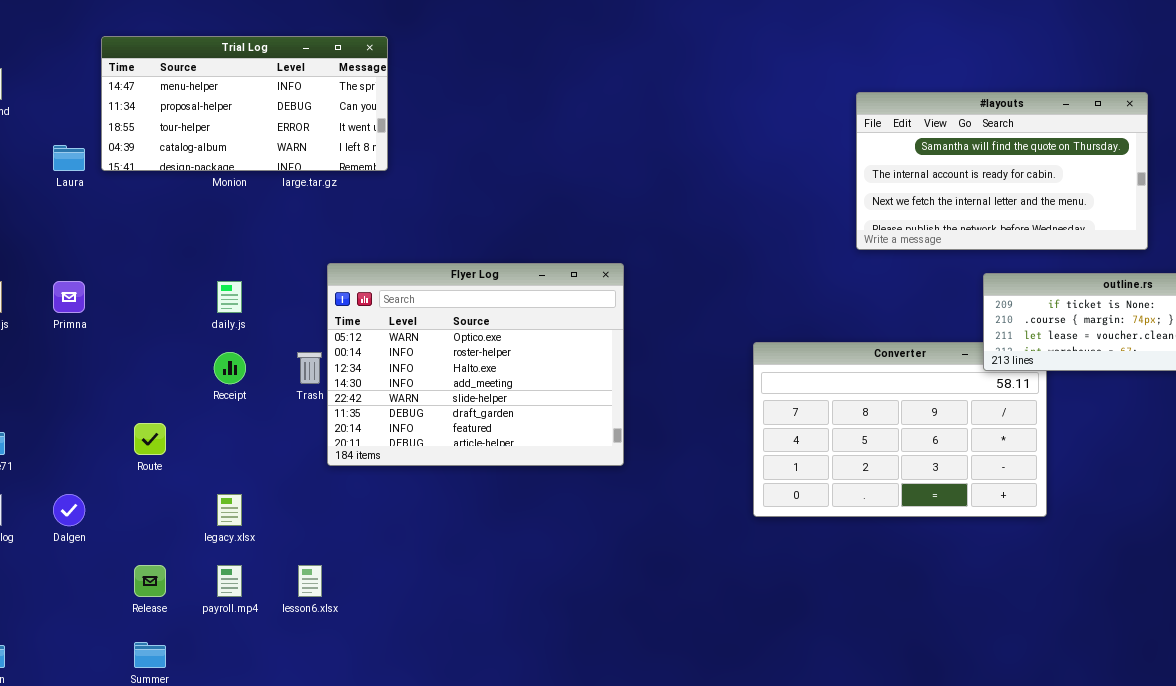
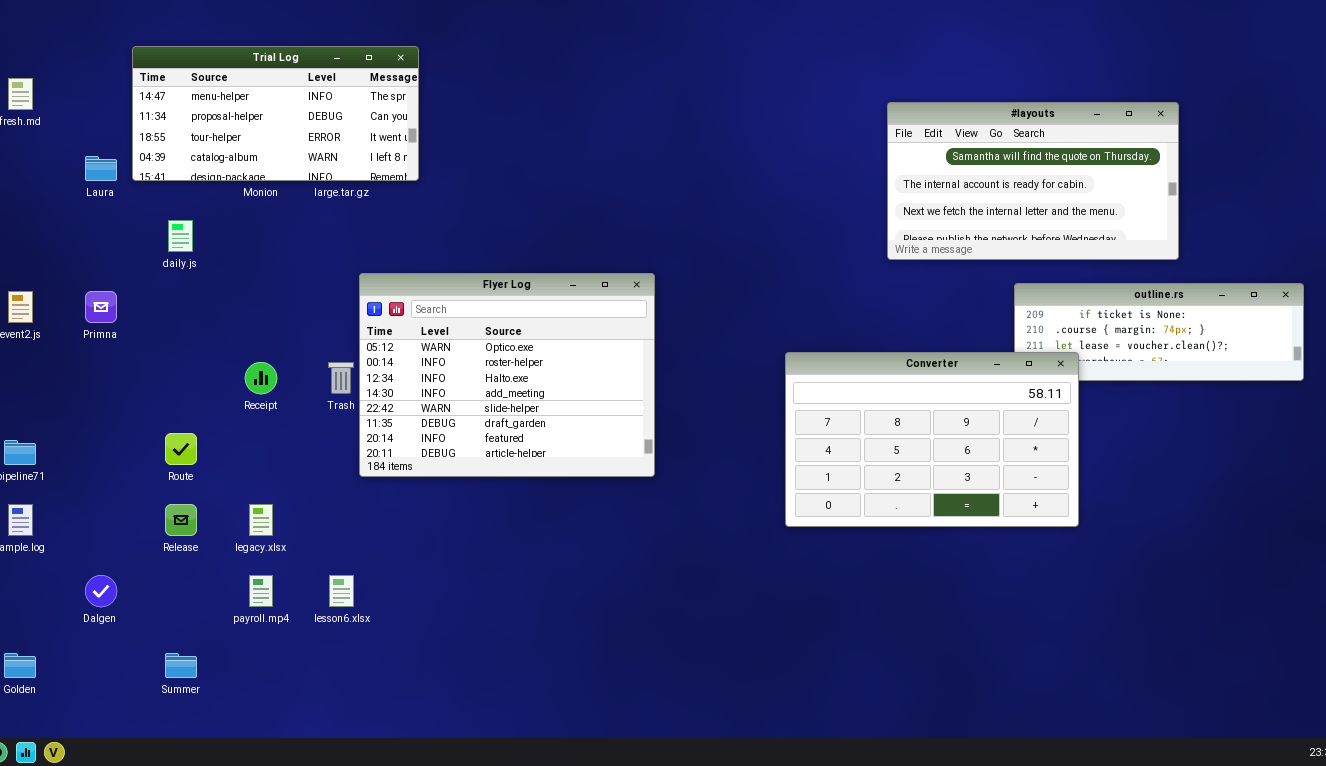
daily.js: [217,281,242,313] -> [168,220,193,252], moved
Converter: [753,342,1047,517] -> [785,352,1079,527], raised
Dalgen: [53,494,85,526] -> [85,575,117,607], moved
Release: [134,565,166,597] -> [165,504,197,536], moved

